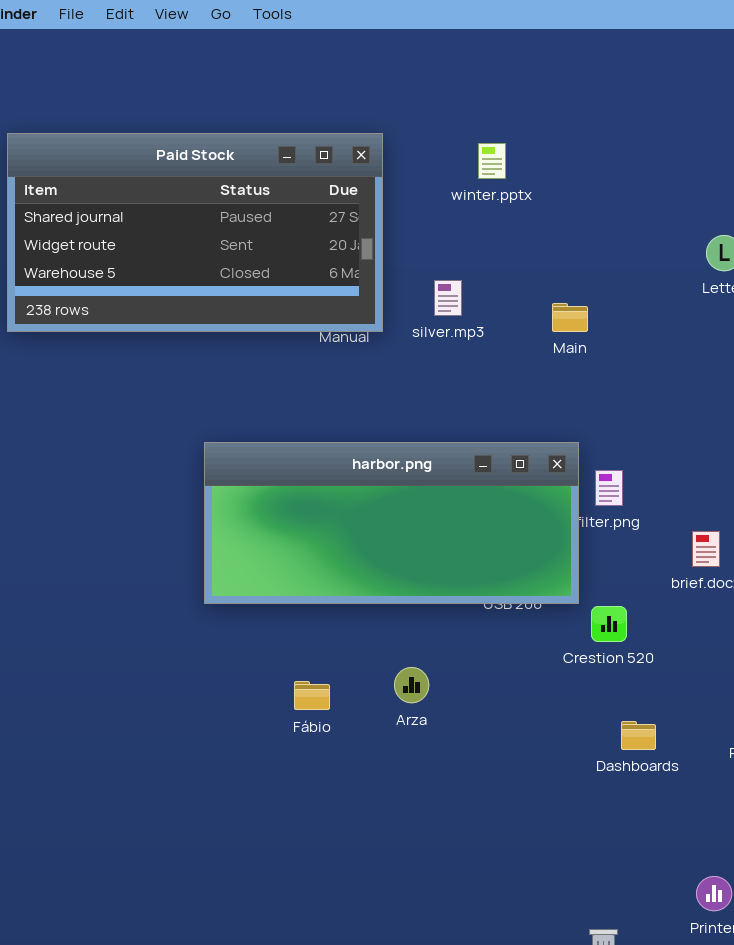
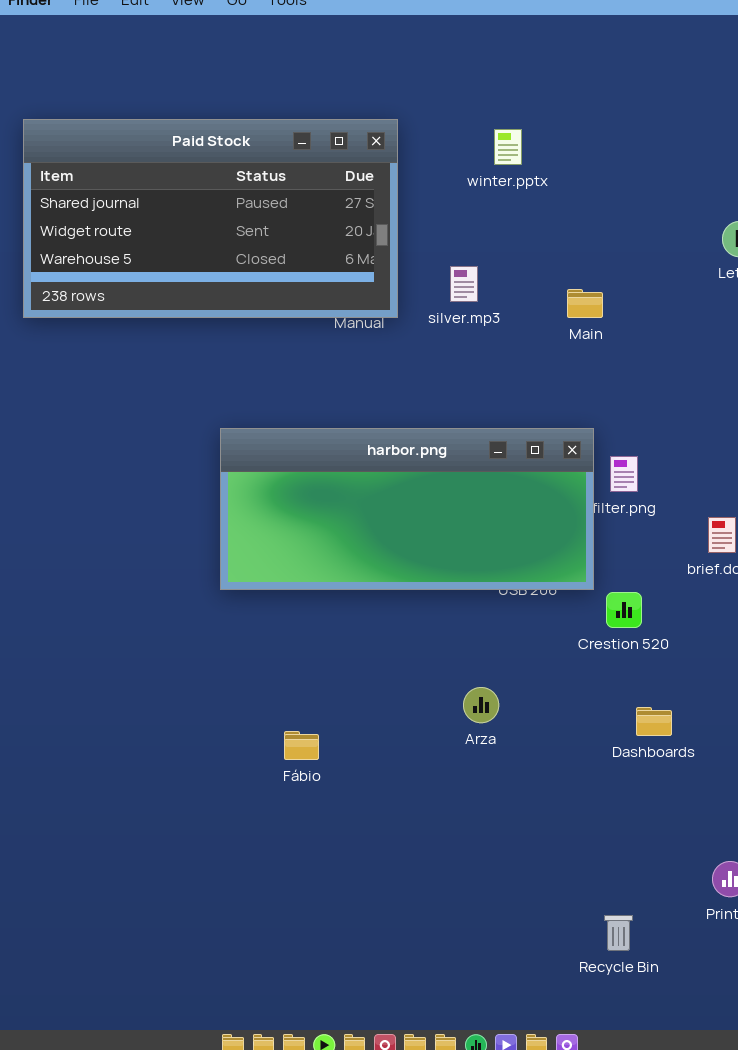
Arza: [394,667,429,703] -> [463,687,499,723], moved
Fábio: [294,681,330,710] -> [284,731,319,760], moved

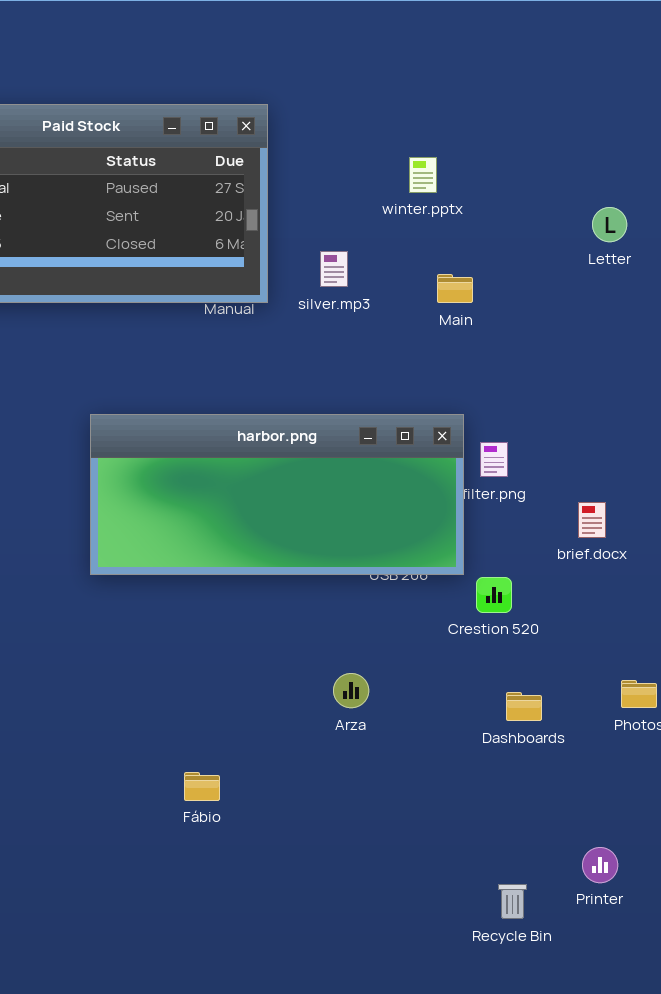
winter.pptx: [494,129,522,165] -> [409,157,437,193], moved
Fábio: [284,731,319,760] -> [184,772,220,801], moved
Recycle Bin: [604,915,633,951] -> [498,884,527,919], moved

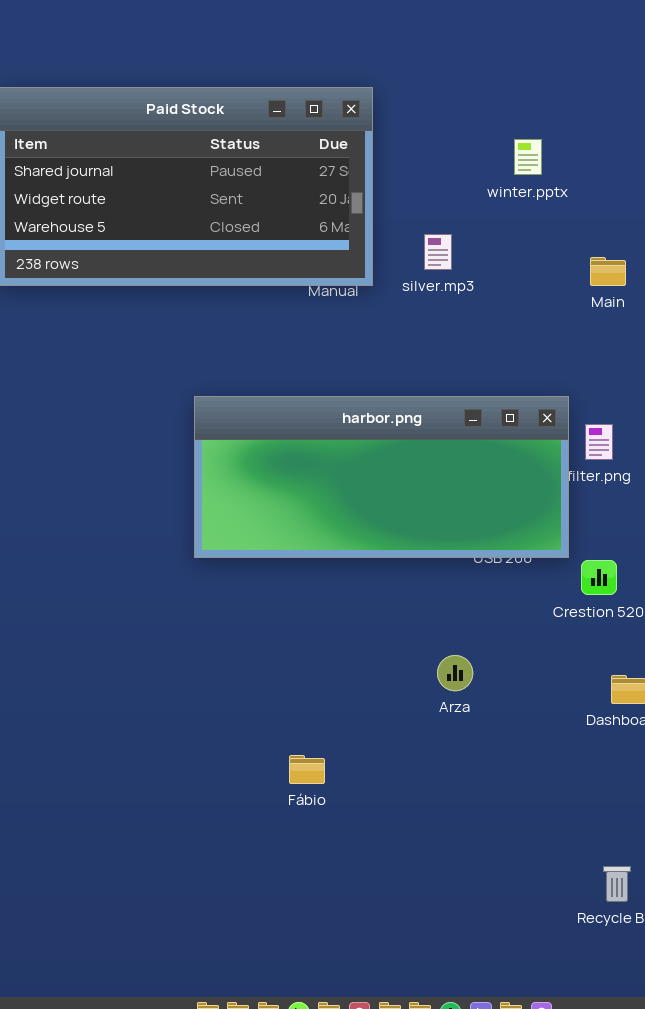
Main: [437,274,473,303] -> [590,257,626,286], moved

